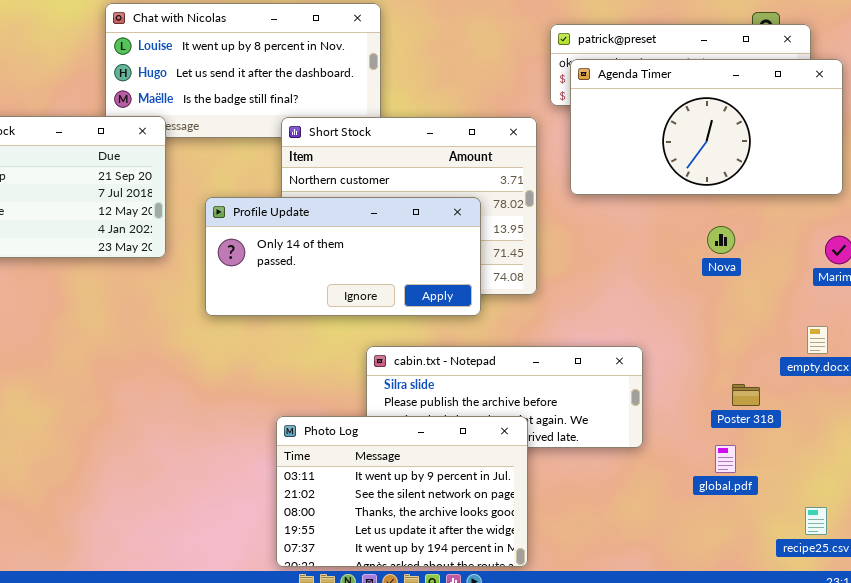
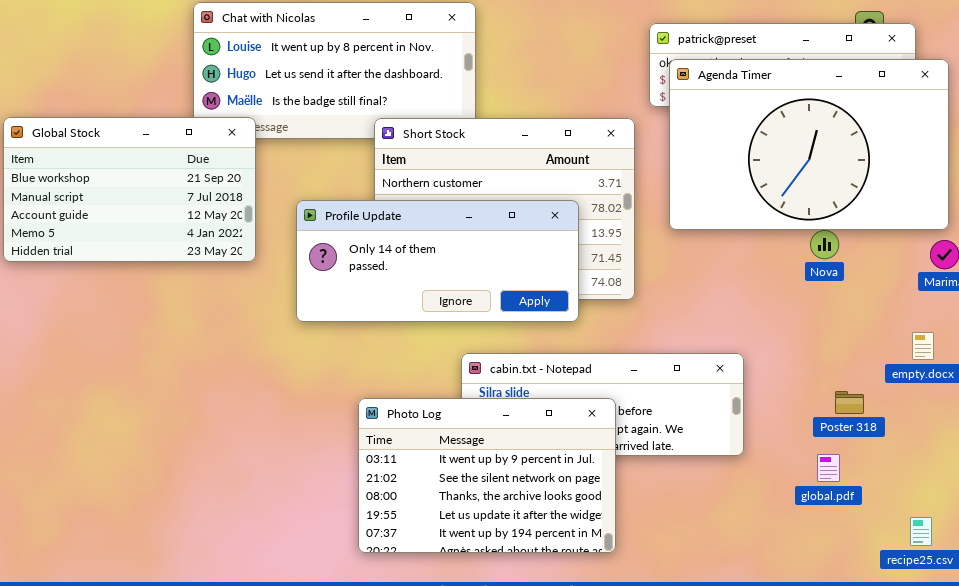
Agenda Timer: [570,59,843,195] -> [669,59,949,230], resized
Photo Log: [276,416,528,567] -> [358,398,616,553], moved

